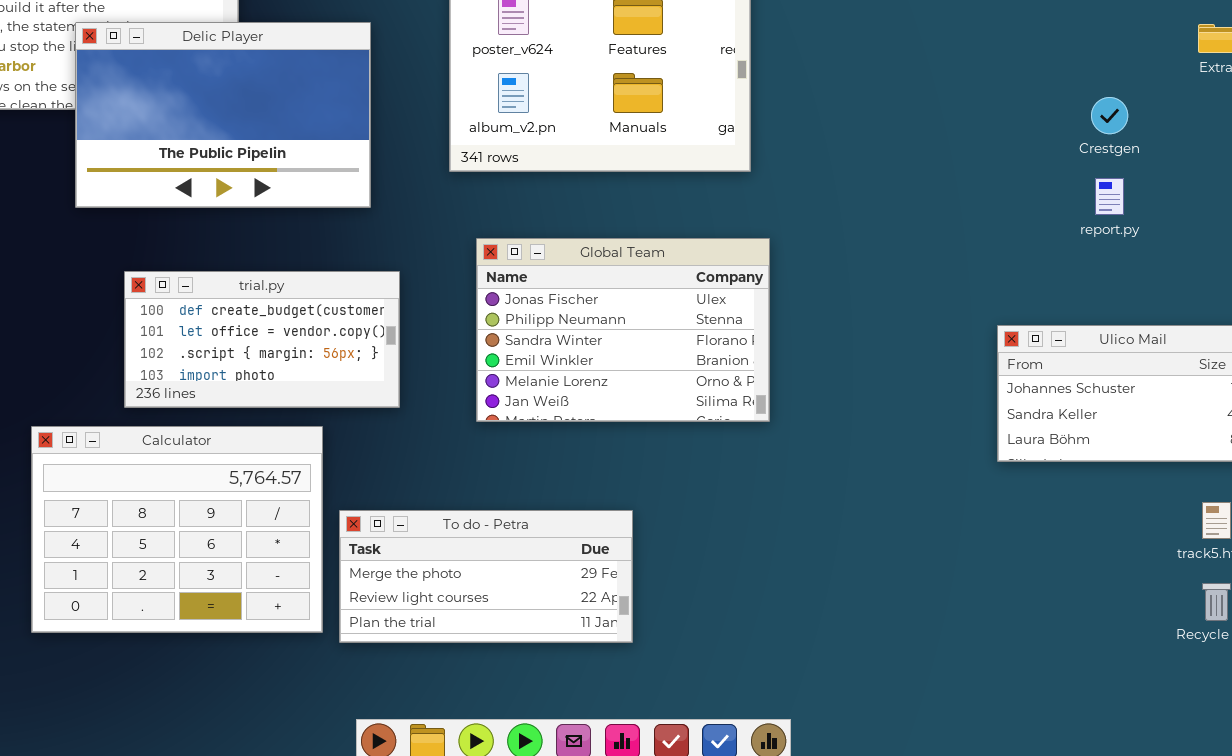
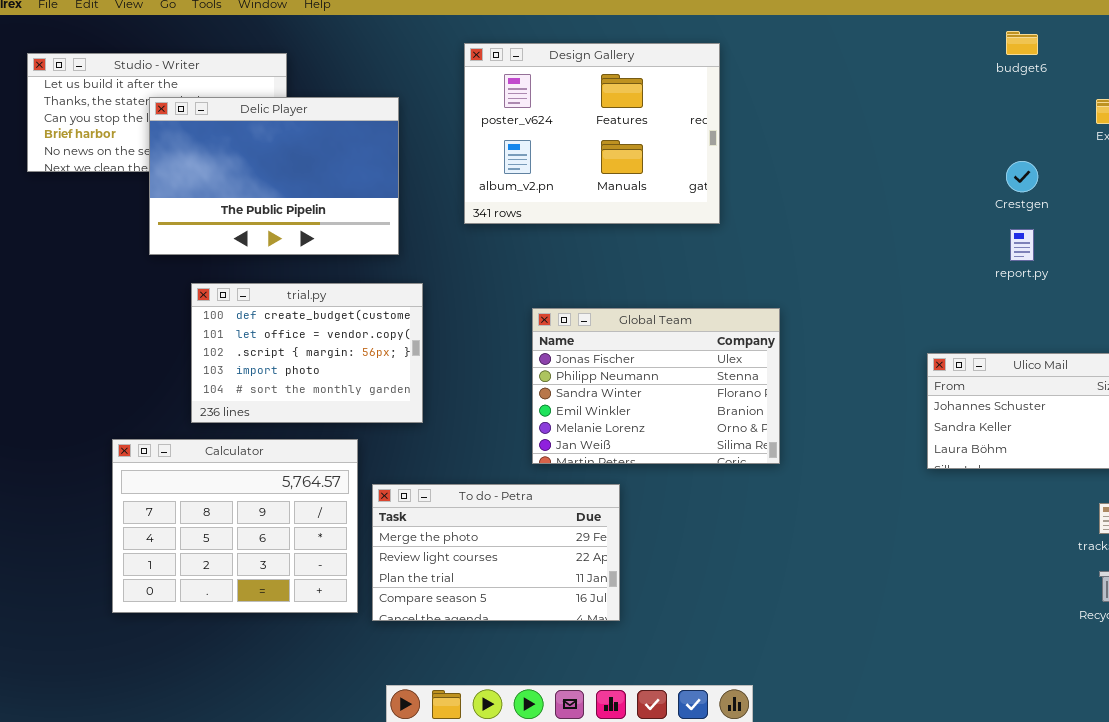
Global Team: [476,238,770,422] -> [532,308,780,464], moved
trial.py: [124,271,400,408] -> [191,283,423,423], resized
To do - Petra: [339,510,633,643] -> [372,484,620,621], resized

